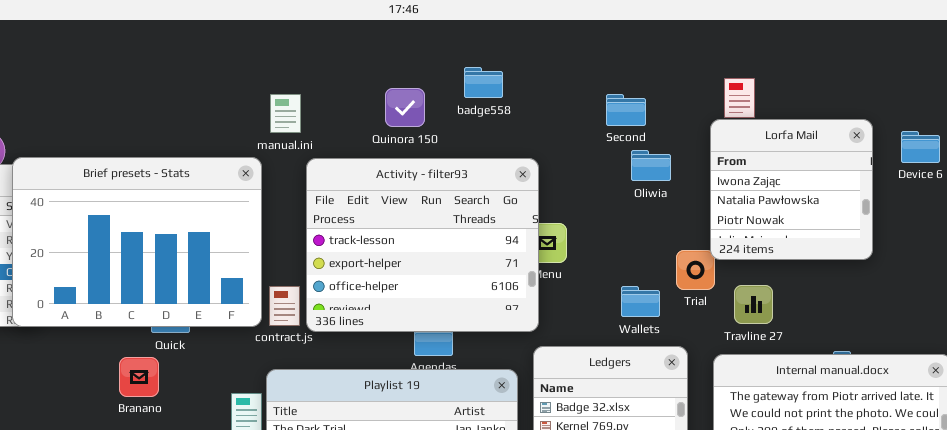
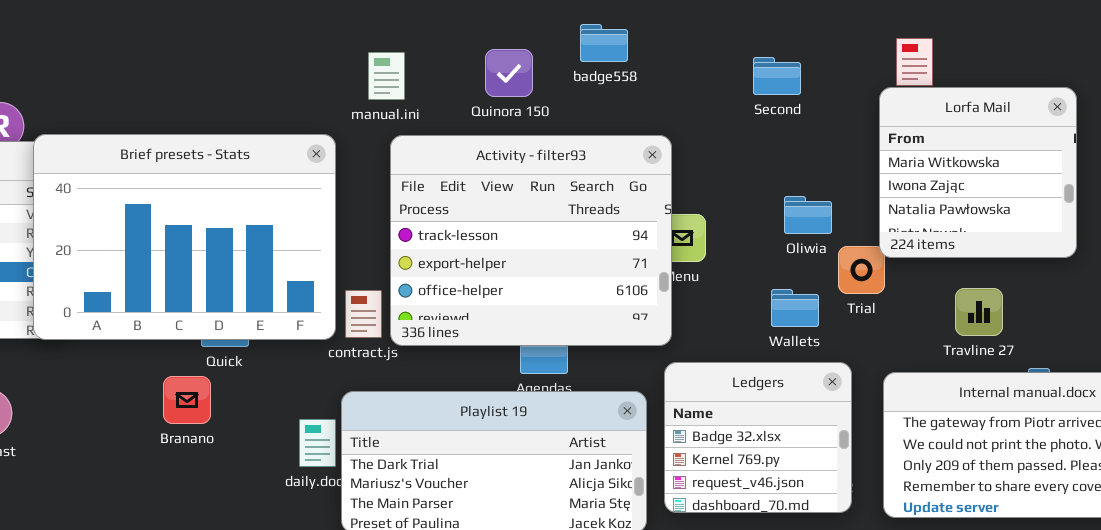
manual.ini: [270,94,301,133] -> [368,52,405,100], moved
Lorfa Mail: [710,119,873,260] -> [879,87,1077,258], scrolled up 1 row
Oliwia: [631,150,671,181] -> [784,196,832,234], moved
Travline 27: [734,285,773,324] -> [955,288,1003,336], moved

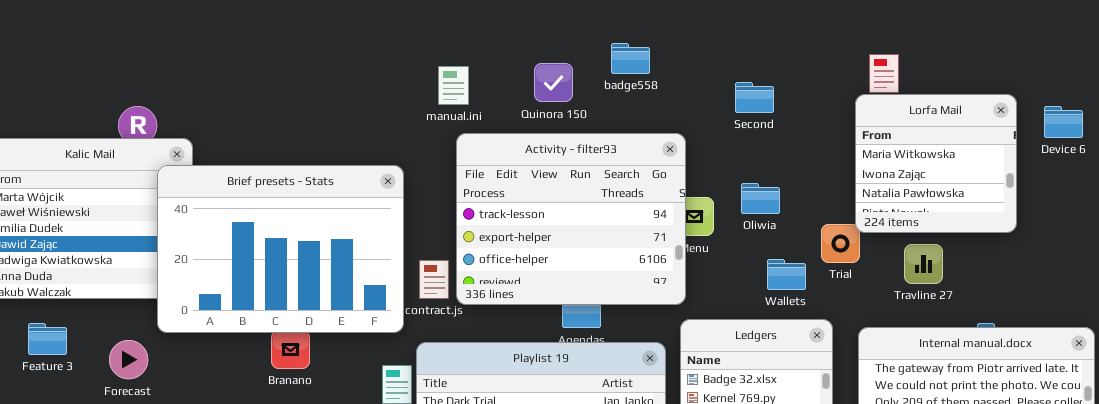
Second: [753,57,801,95] -> [735,82,774,113], moved
Brief presets - Stats: [33,134,336,340] -> [157,165,404,333], moved
Oliwia: [784,196,832,234] -> [741,183,780,214], moved
Travline 27: [955,288,1003,336] -> [904,244,943,284], moved

